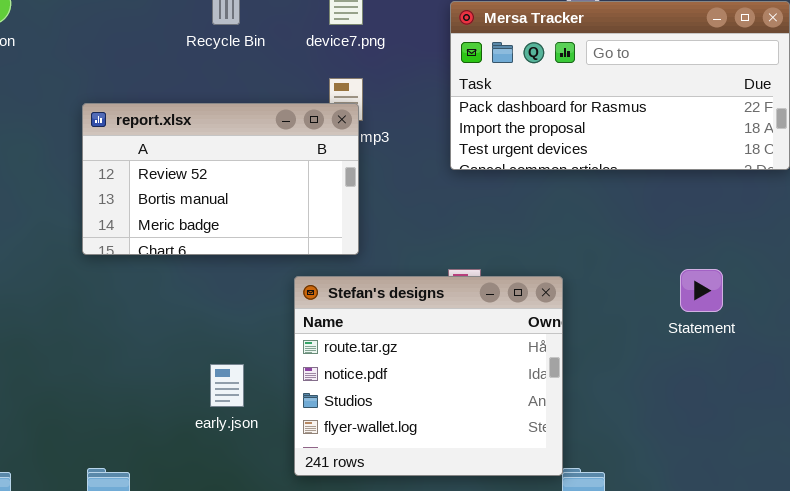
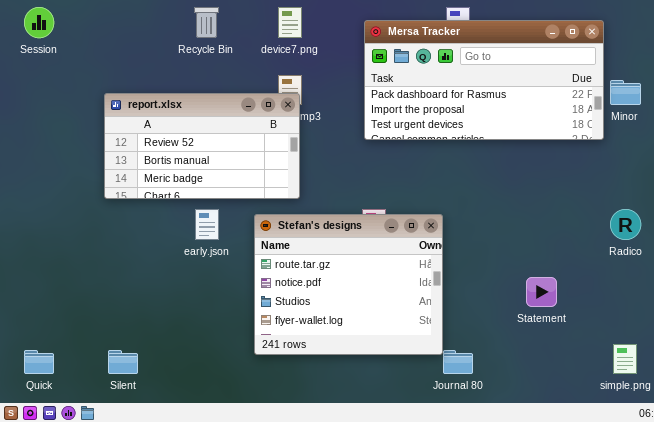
Statement: [680,269,723,312] -> [526,277,557,307], moved
early.json: [210,364,244,407] -> [195,209,219,240], moved

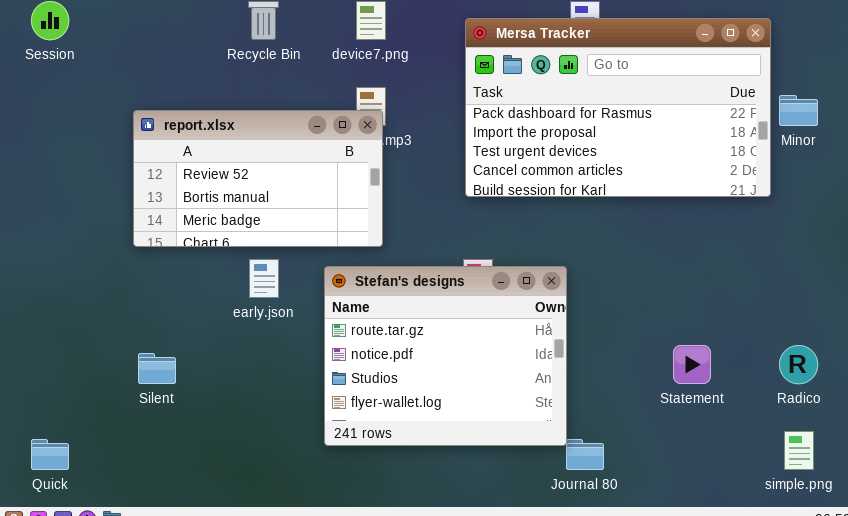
Mersa Tracker: [364,20,604,140] -> [465,18,771,197], resized
Radico: [610,209,641,240] -> [779,345,818,384], moved
Silent: [108,350,138,374] -> [138,353,176,384], moved

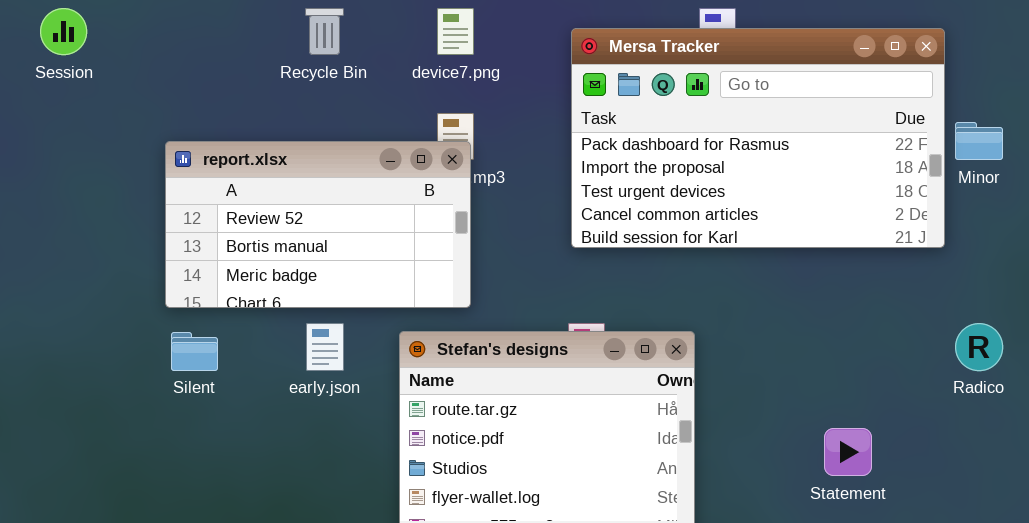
Radico: [779,345,818,384] -> [955,323,1003,371], moved
Silent: [138,353,176,384] -> [171,332,218,371], moved

